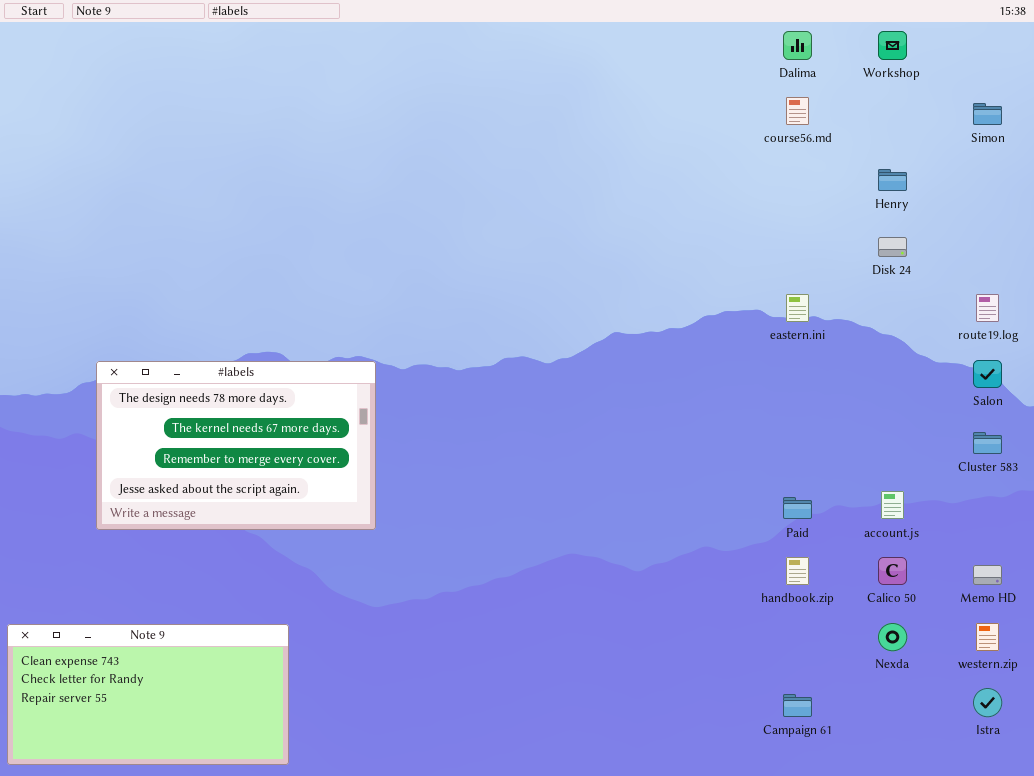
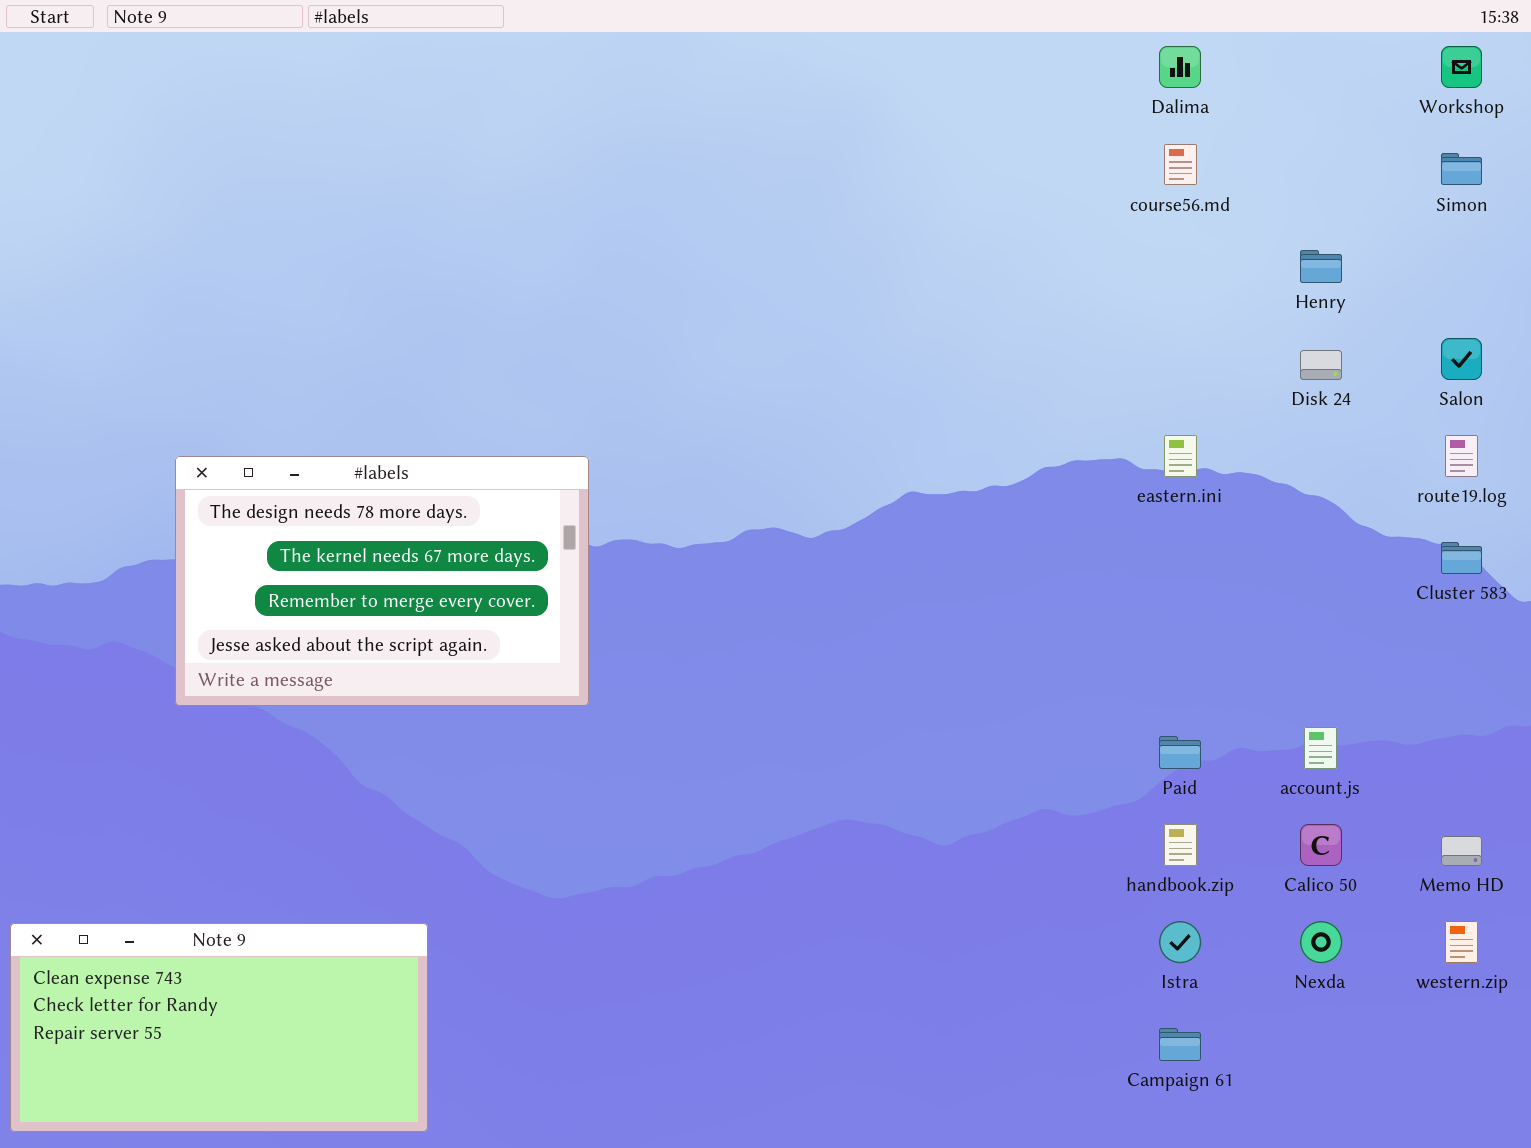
Workshop: [878,31,907,60] -> [1441,46,1482,88], moved
Salon: [973,360,1002,388] -> [1441,338,1482,380], moved
#labels: [96,361,376,530] -> [175,456,589,706], moved
Cluster 583: [973,432,1002,454] -> [1441,542,1482,574], moved
Istra: [973,688,1002,717] -> [1159,921,1201,963], moved

